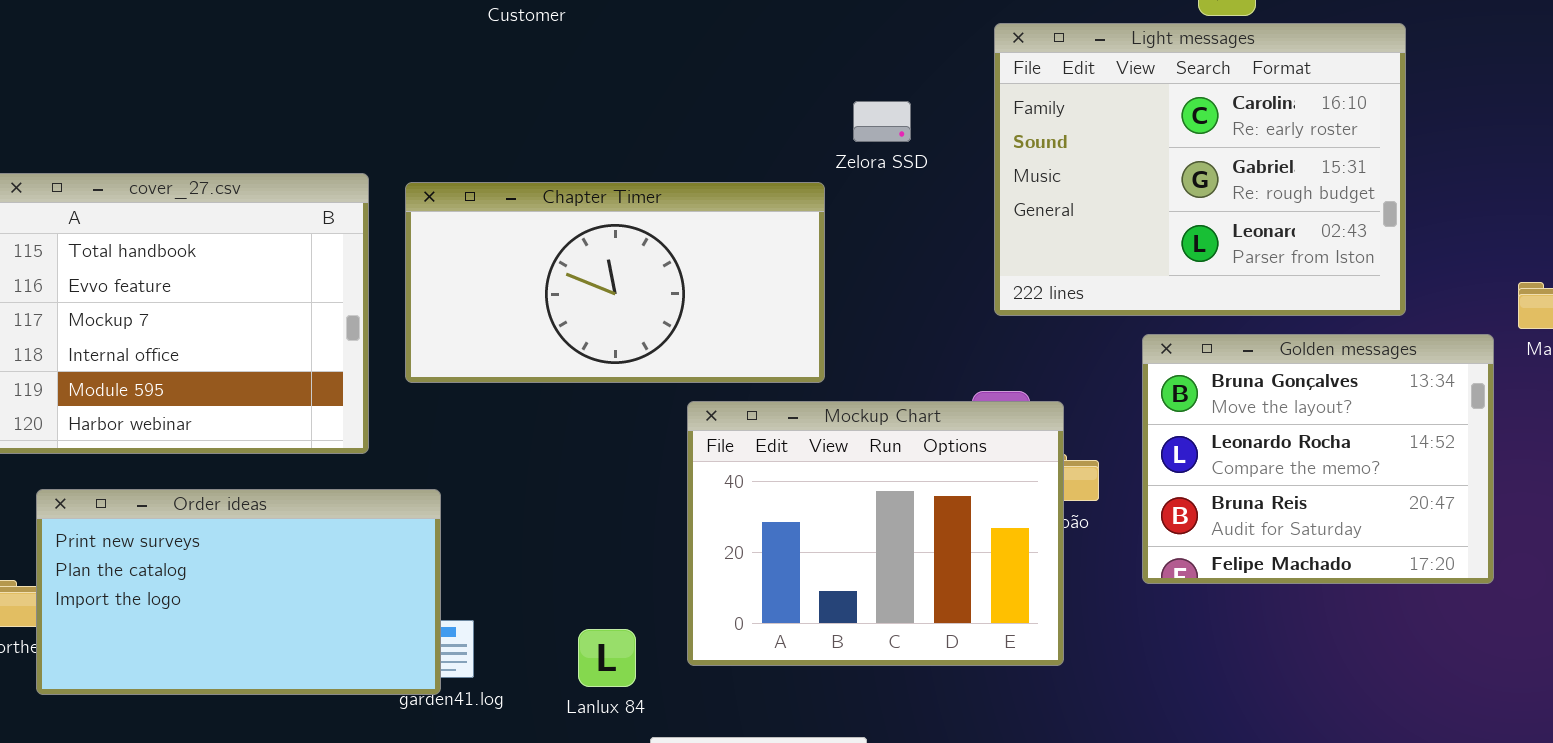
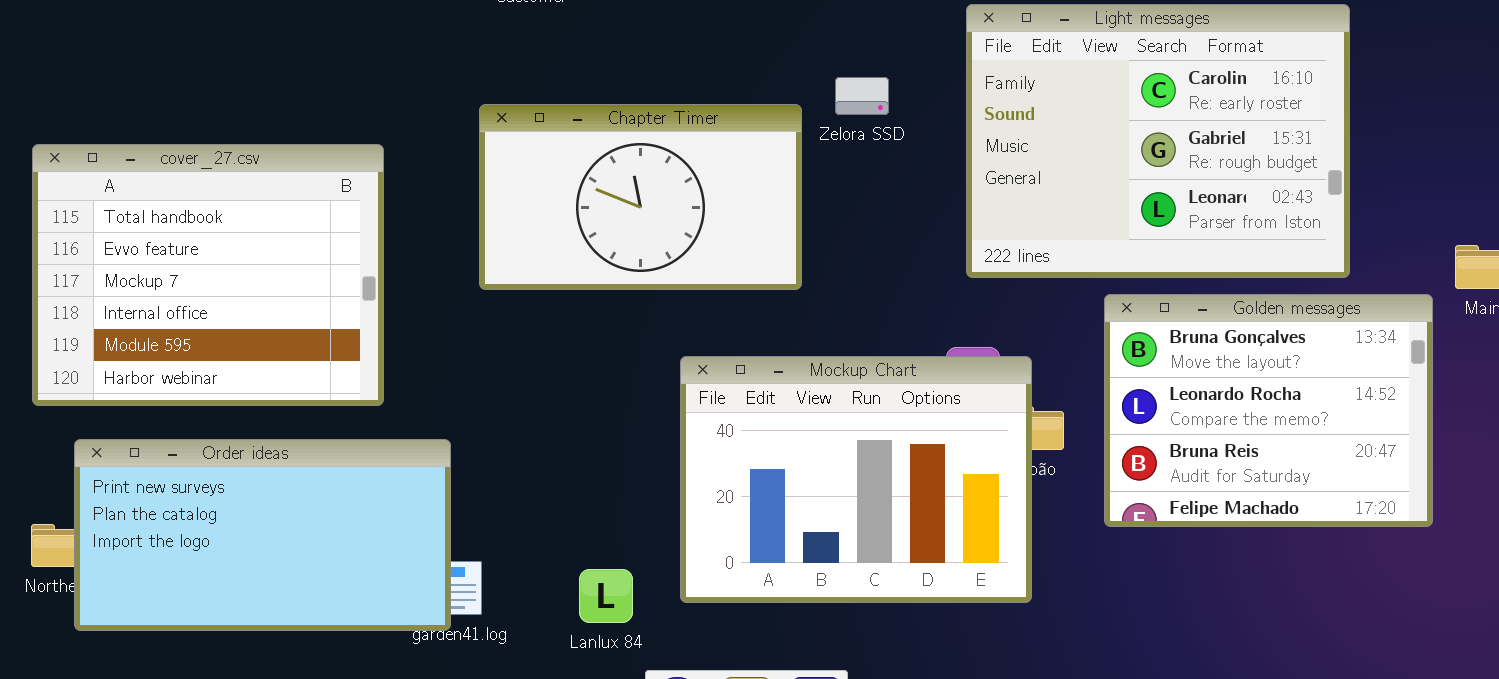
Chapter Timer: [405,182,825,383] -> [479,104,802,290], moved, resized

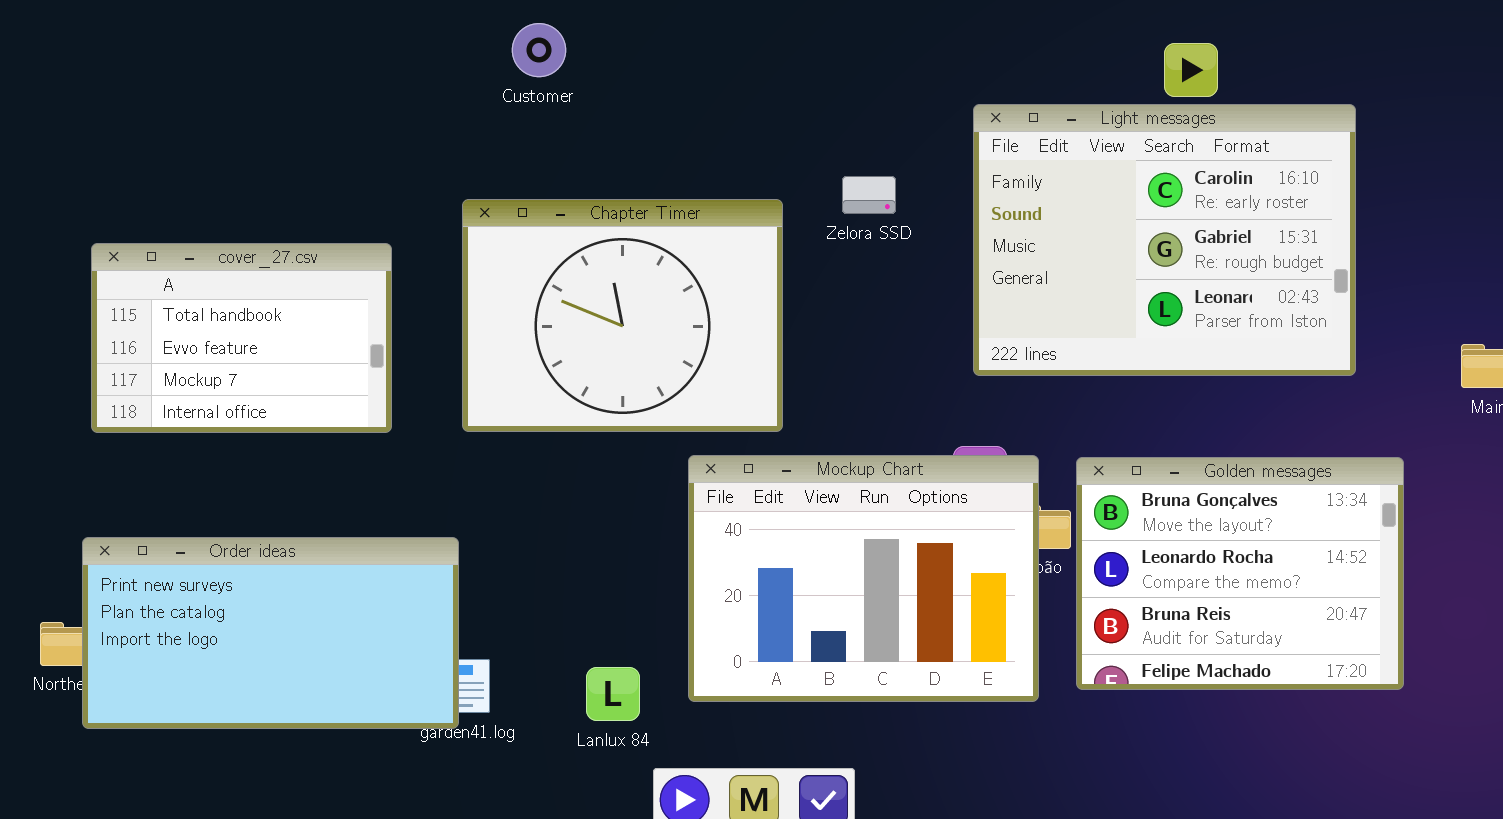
Chapter Timer: [479,104,802,290] -> [462,199,783,432], moved, resized
cover_27.csv: [32,144,384,406] -> [91,243,392,433], resized
Golden messages: [1104,294,1433,527] -> [1076,457,1404,690], moved

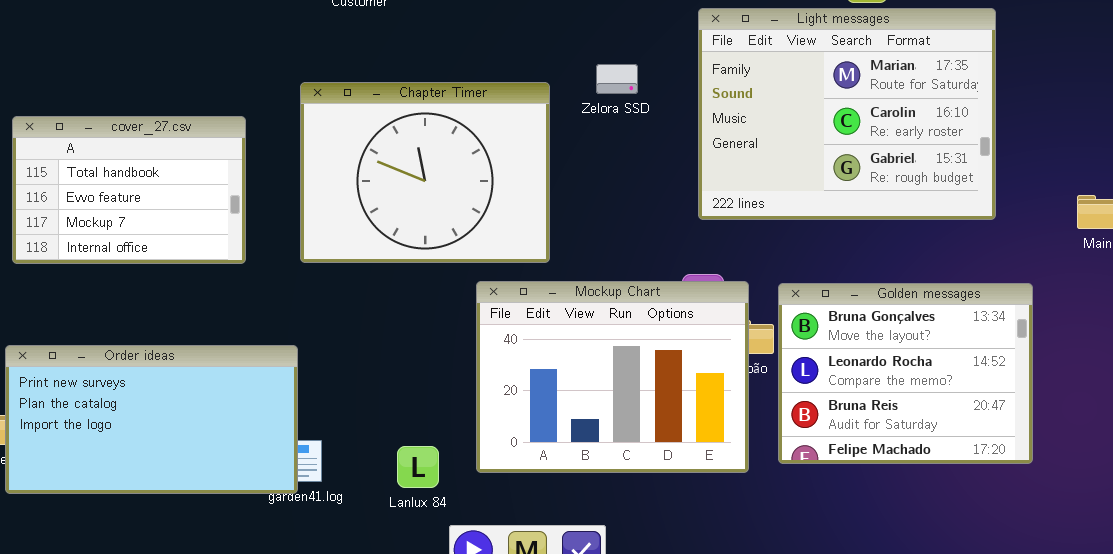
Light messages: [973,104,1356,376] -> [698,8,996,220], scrolled up 1 row

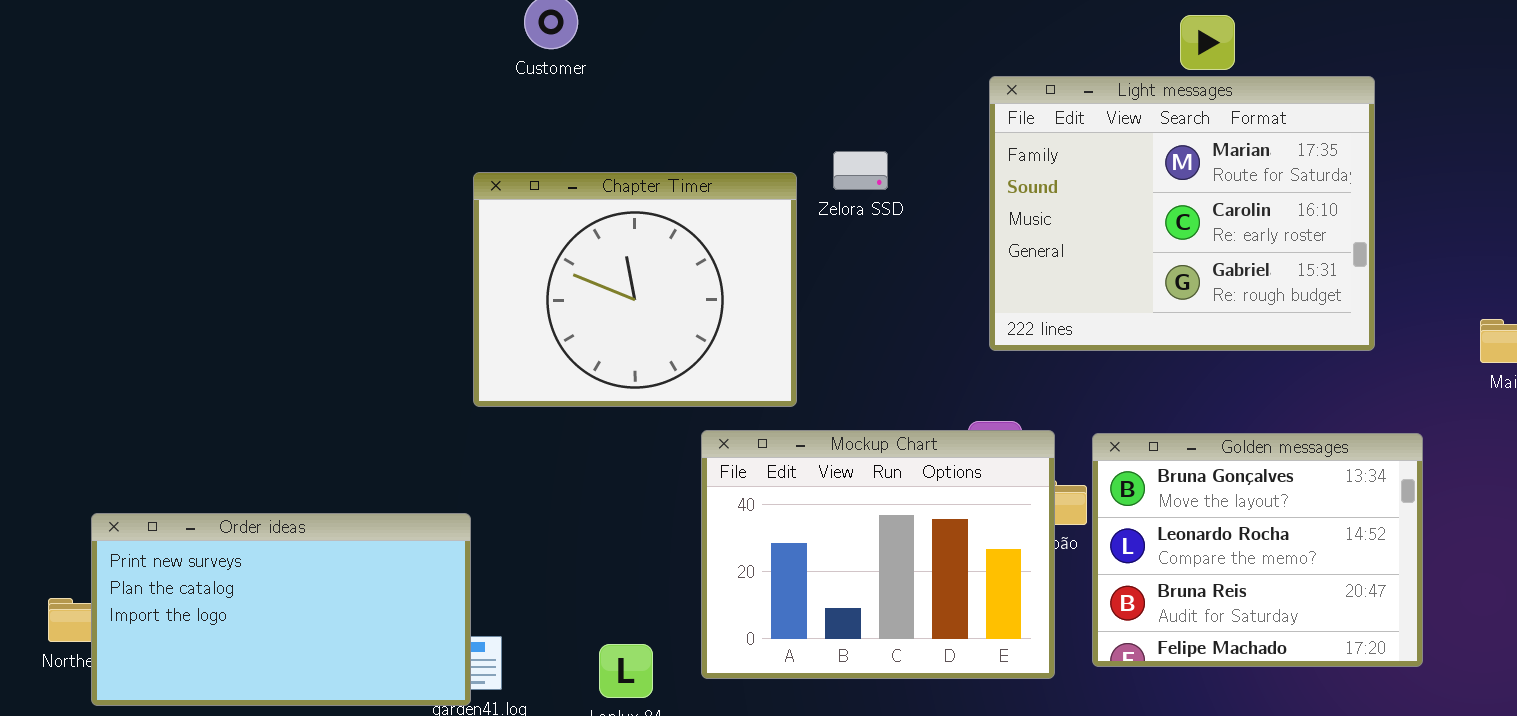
Zelora SSD: [596,64,638,94] -> [833,151,888,190], moved
cover_27.csv: [12,116,246,264] -> none, closed

